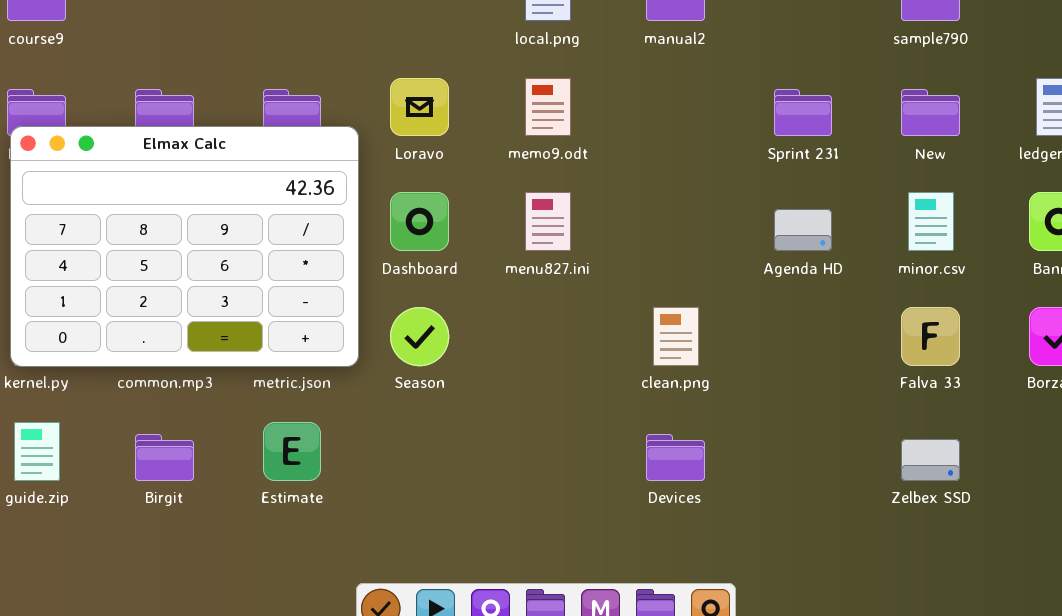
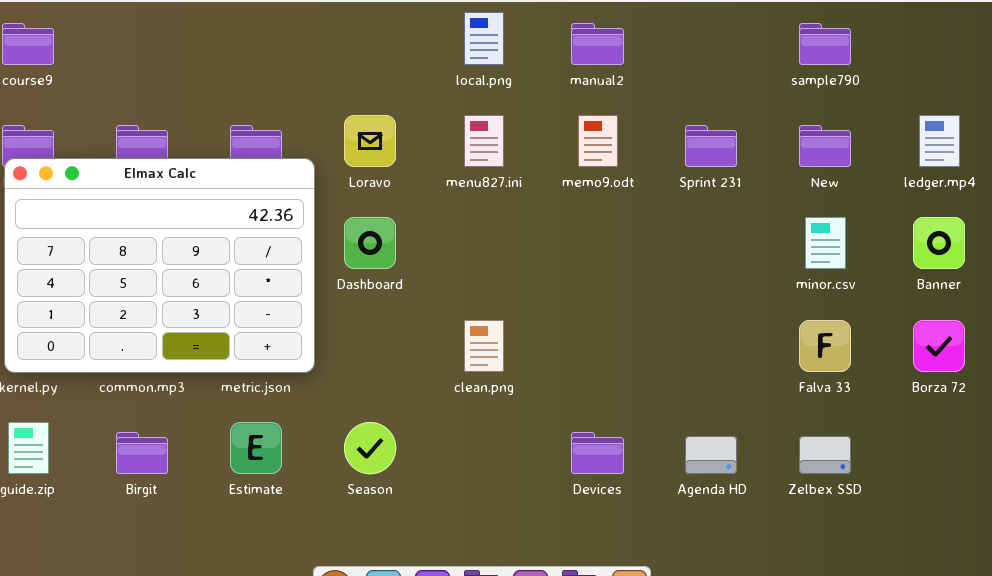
memo9.odt: [525,78,571,136] -> [578,115,618,167], moved
menu827.ini: [525,192,571,251] -> [464,115,504,167], moved
Agenda HD: [774,209,832,251] -> [685,436,737,474], moved
Season: [390,307,449,366] -> [344,422,396,474], moved
clean.png: [653,307,699,366] -> [464,320,504,372], moved

